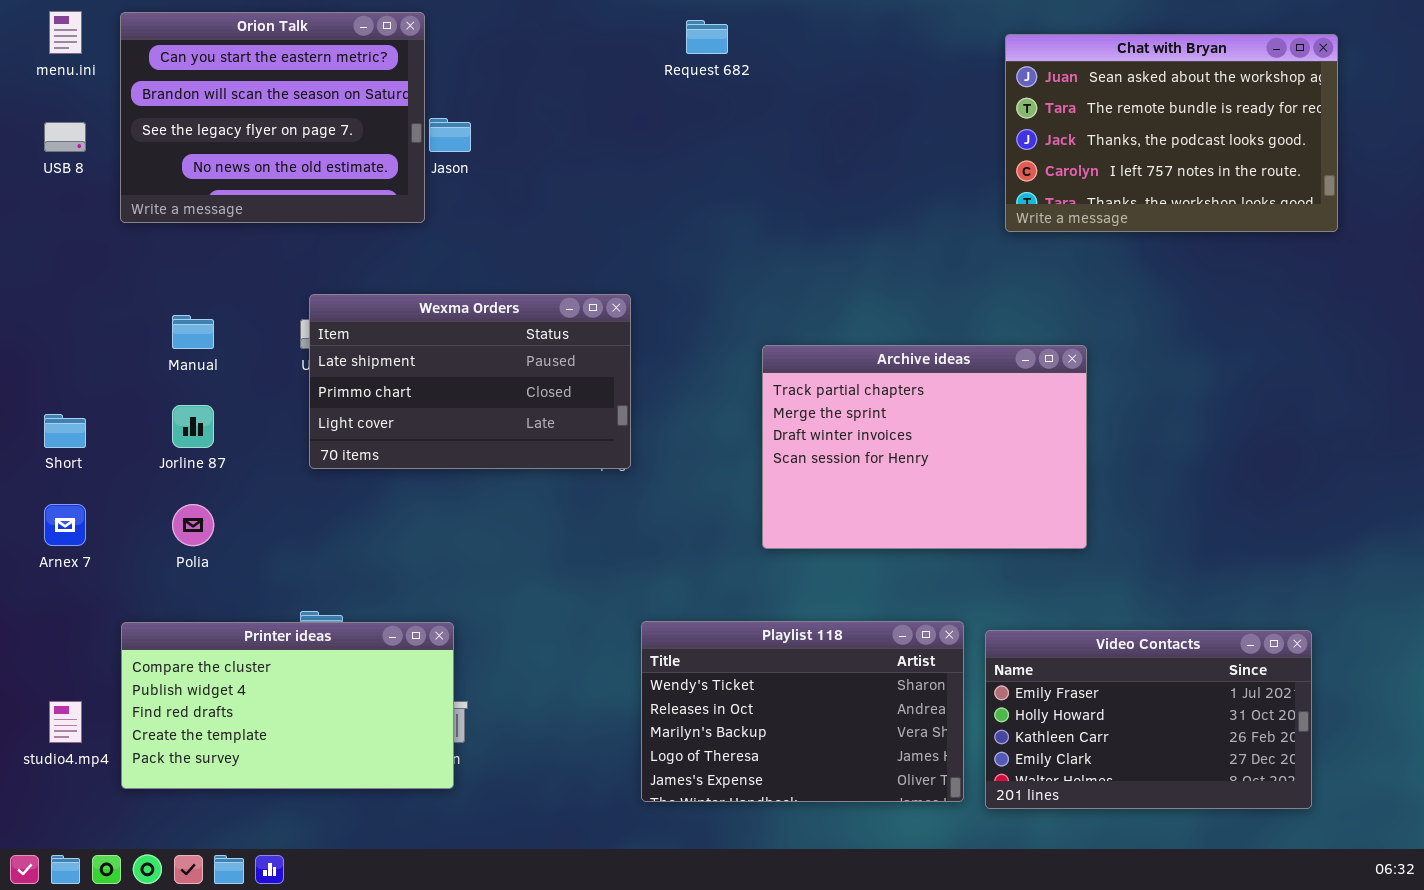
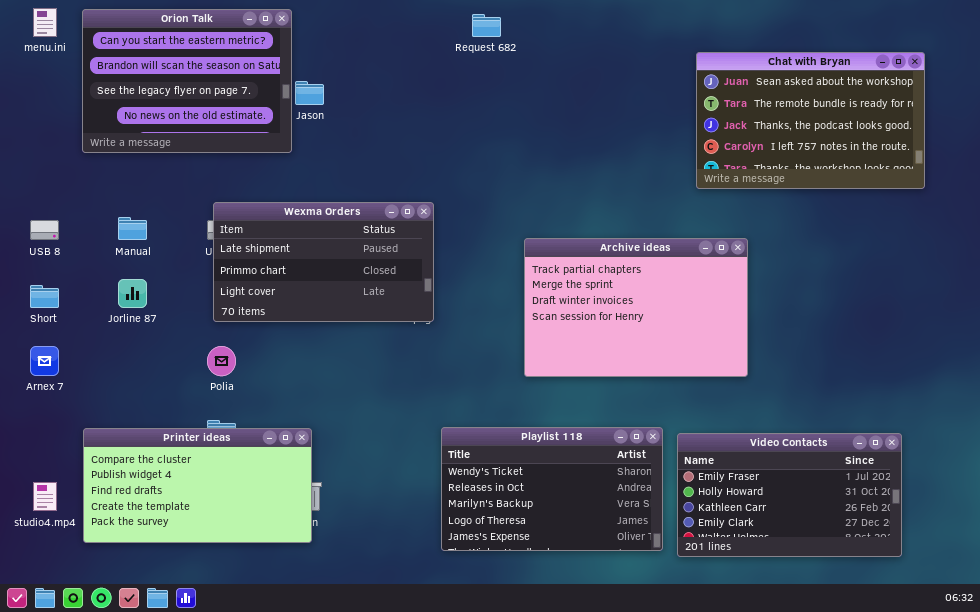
Chat with Bryan: [1005,34,1338,232] -> [696,52,925,189], moved
USB 8: [44,122,86,152] -> [30,220,59,240], moved
Polia: [172,504,214,546] -> [207,346,236,376], moved

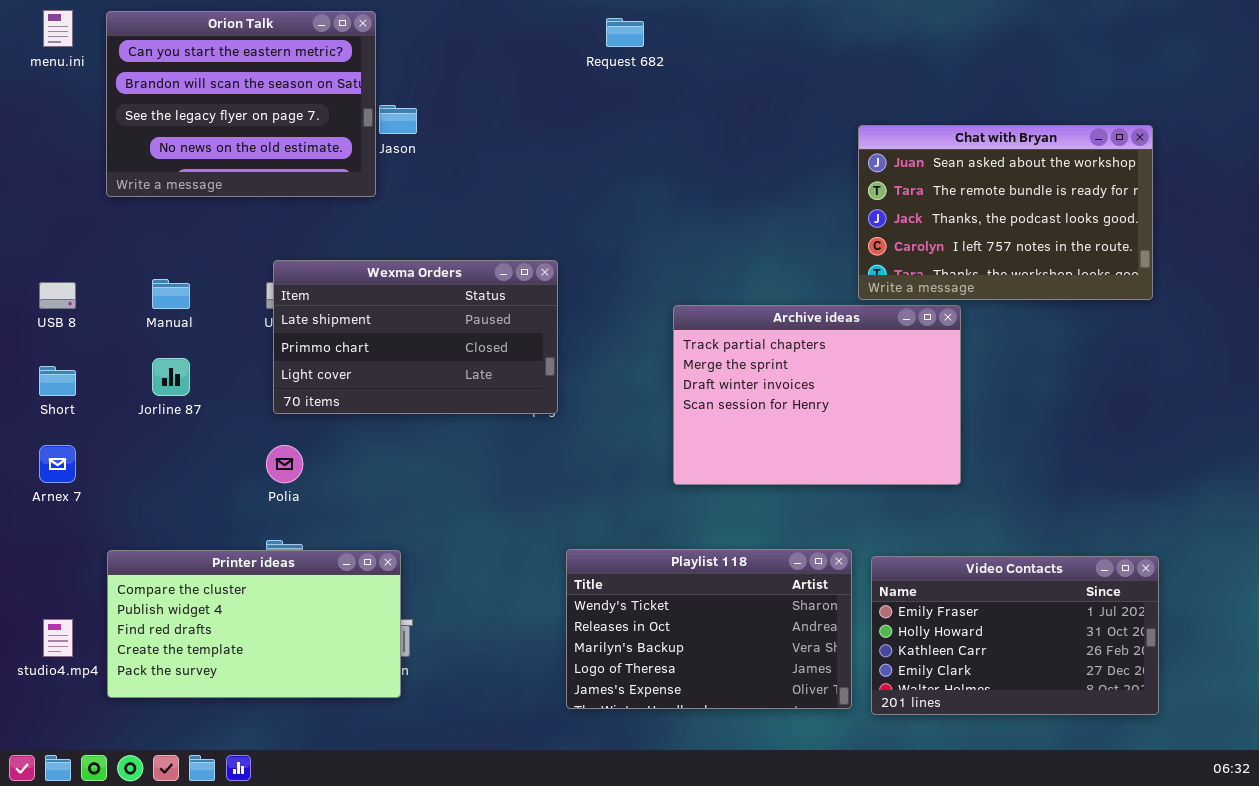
Chat with Bryan: [696,52,925,189] -> [858,125,1153,300], moved

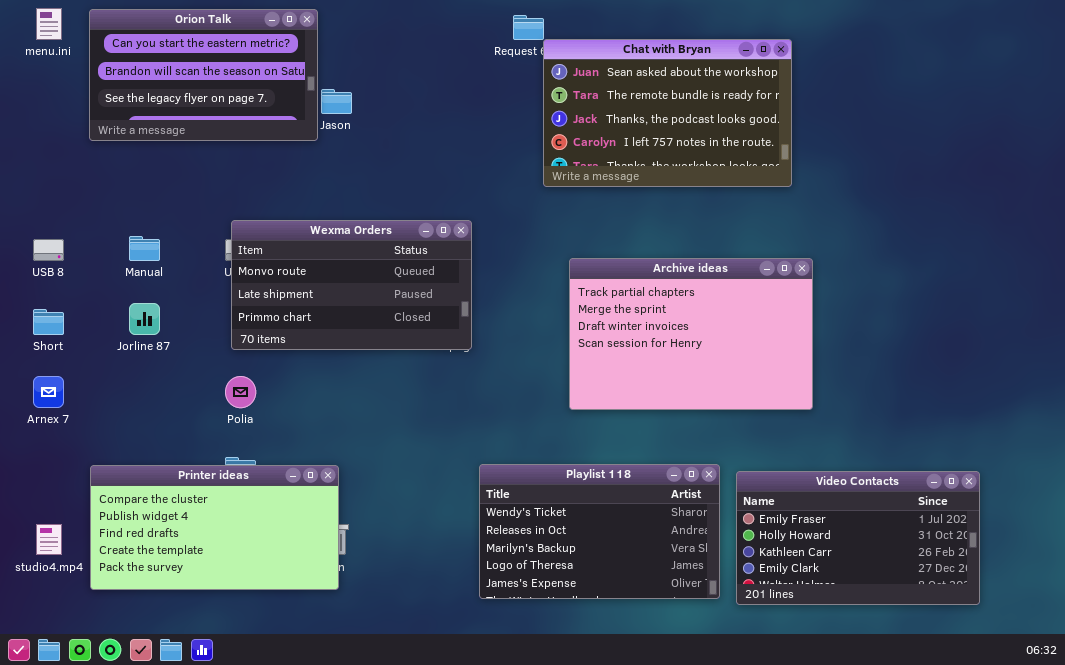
Orion Talk: [106,11,376,197] -> [89,9,318,141], resized
Chat with Bryan: [858,125,1153,300] -> [543,39,792,187], moved
Wexma Orders: [273,260,558,414] -> [231,220,472,350], scrolled up 1 row

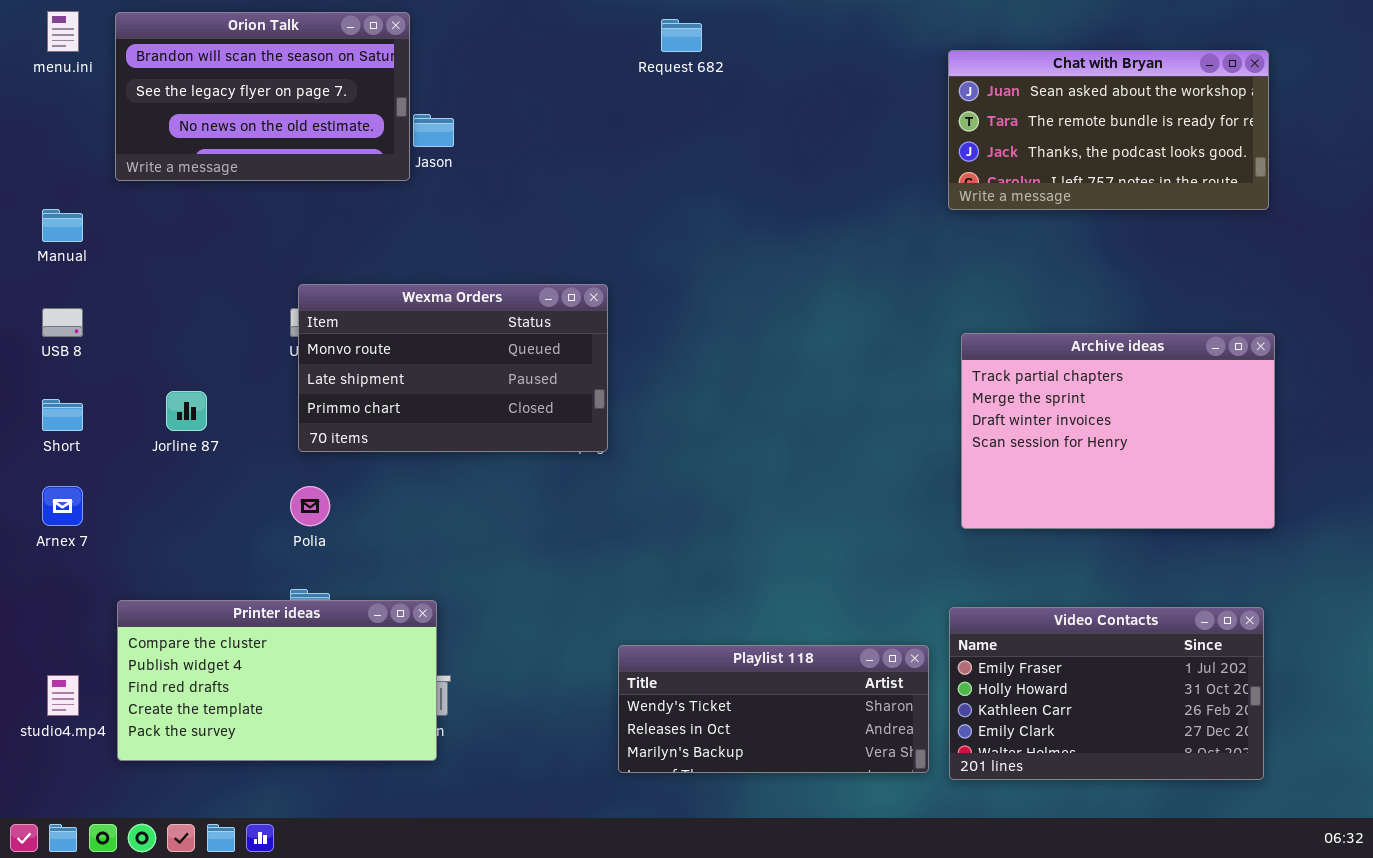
Orion Talk: [89,9,318,141] -> [115,12,410,181], scrolled down 1 row
Chat with Bryan: [543,39,792,187] -> [948,50,1269,210], moved, resized
Manual: [129,236,160,261] -> [42,209,83,242], moved
Archive ideas: [569,258,813,410] -> [961,333,1275,529], moved
Playlist 118: [479,464,720,599] -> [618,645,929,773], resized

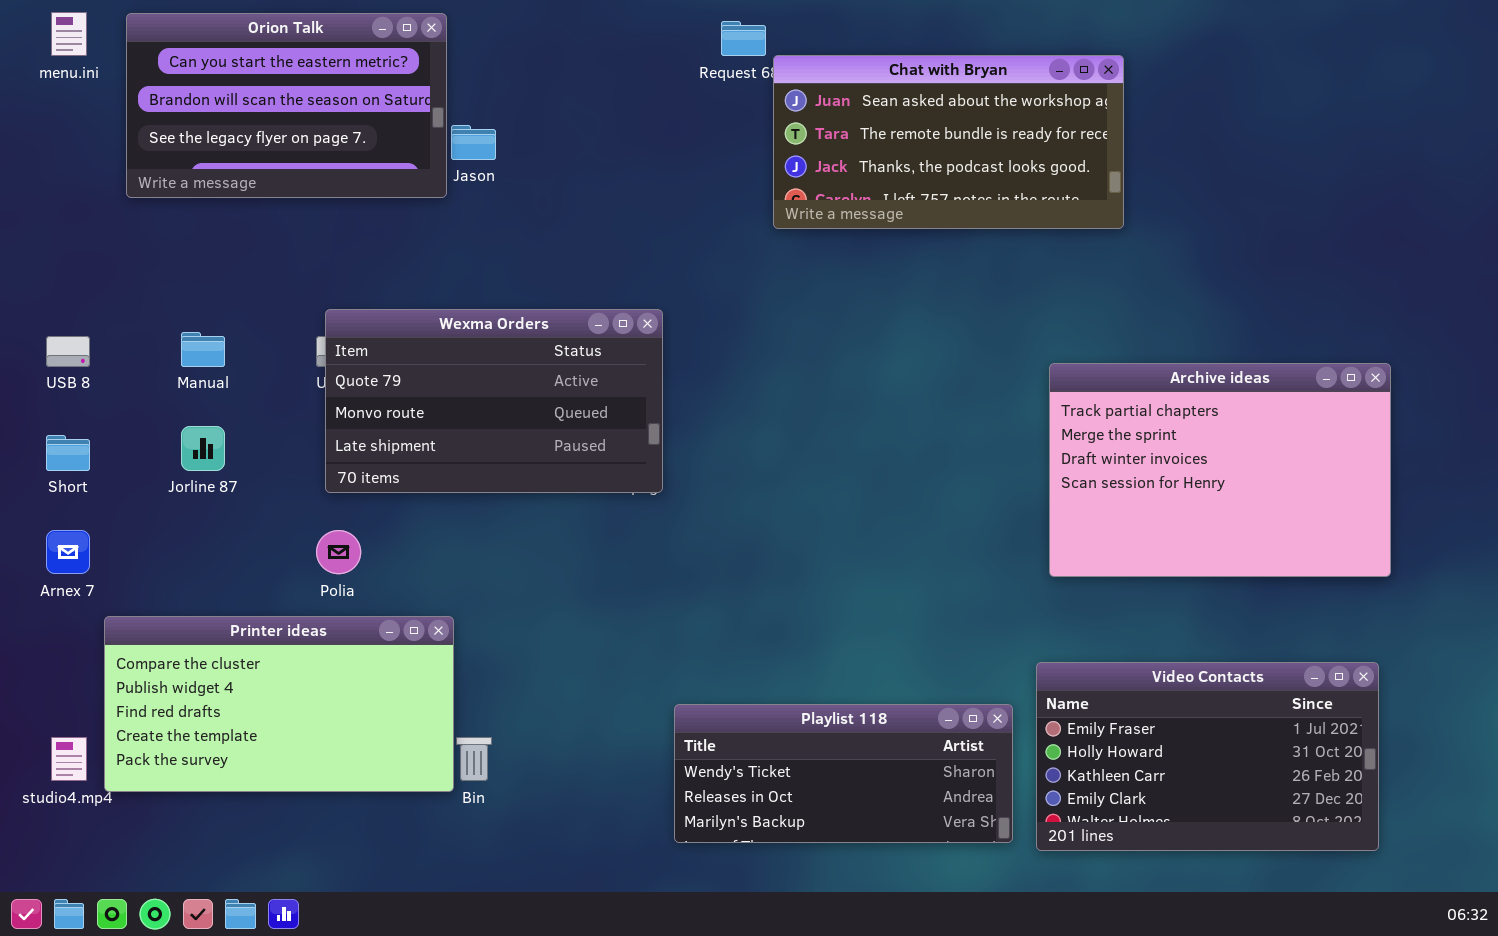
Orion Talk: [115,12,410,181] -> [126,13,447,198], scrolled up 1 row
Chat with Bryan: [948,50,1269,210] -> [773,55,1124,229], moved
Manual: [42,209,83,242] -> [181,332,225,367], moved
Wexma Orders: [298,284,608,452] -> [325,309,663,493], scrolled up 1 row
Printer ideas: [117,600,437,761] -> [104,616,454,792], moved

